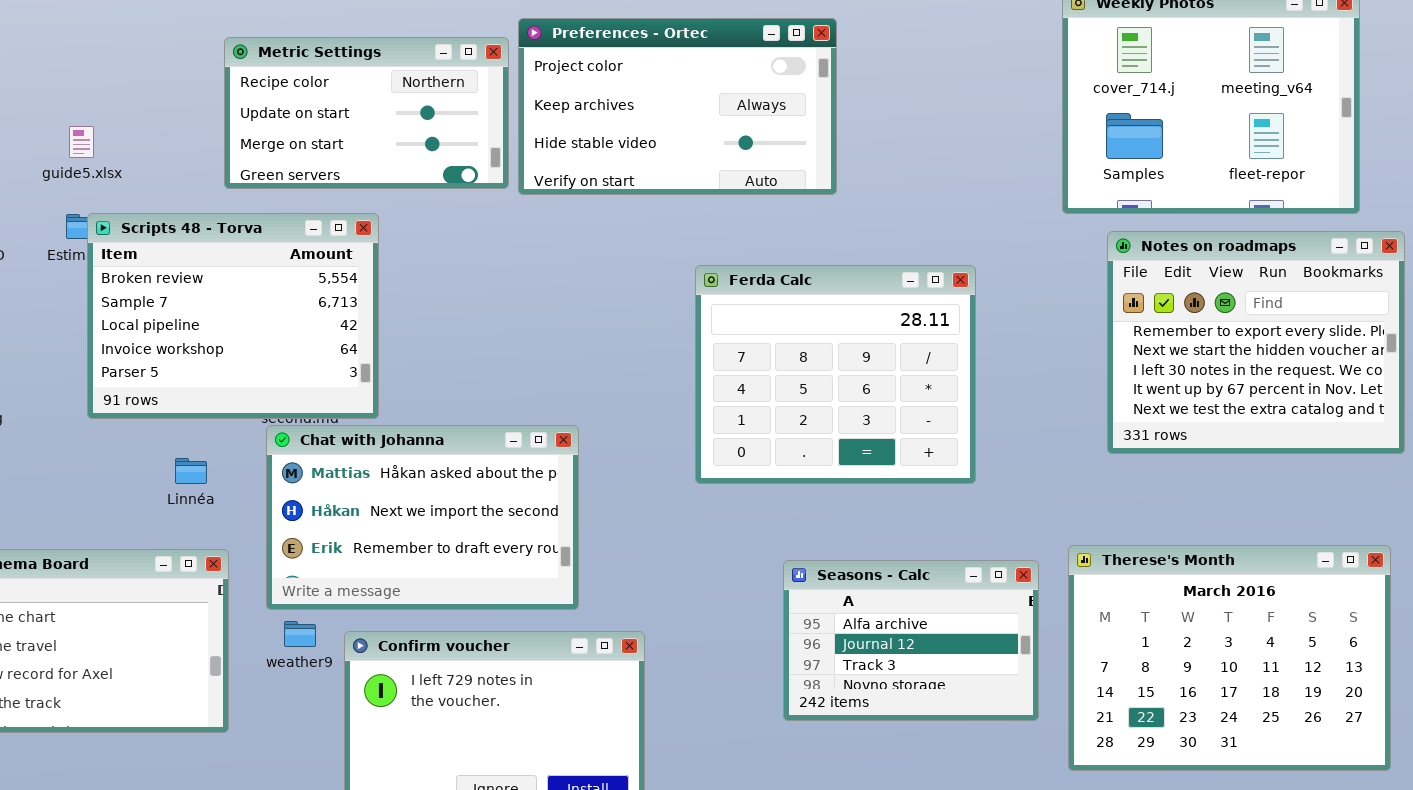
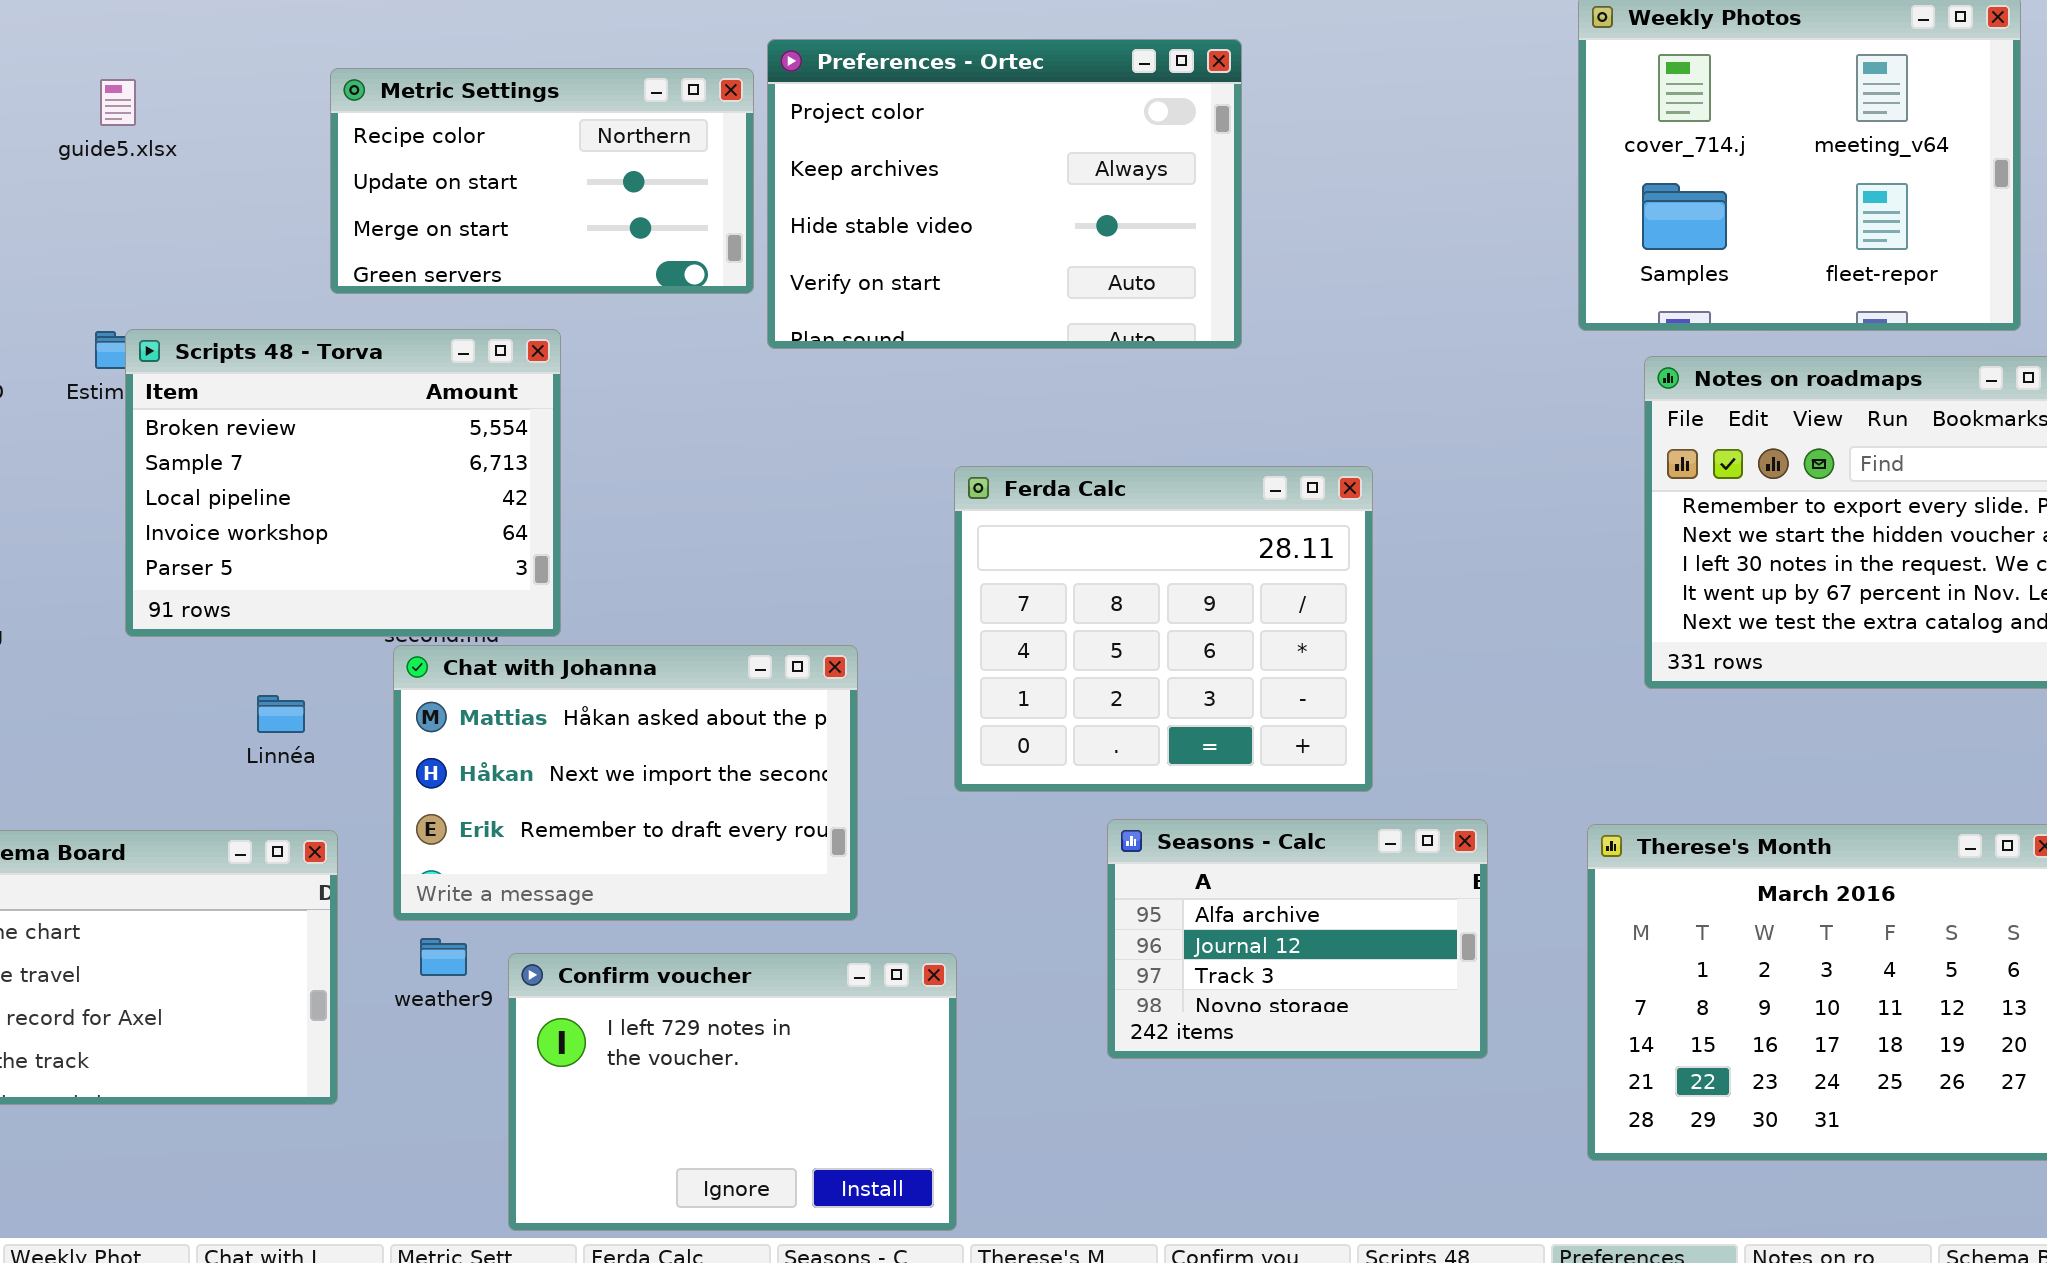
Preferences - Ortec: [518,18,837,195] -> [767,39,1242,349], resized
guide5.xlsx: [69,126,94,158] -> [100,79,136,126], moved
Ferda Calc: [695,265,976,484] -> [954,466,1373,792], moved
Seasons - Calc: [783,560,1039,721] -> [1107,819,1488,1059], moved

